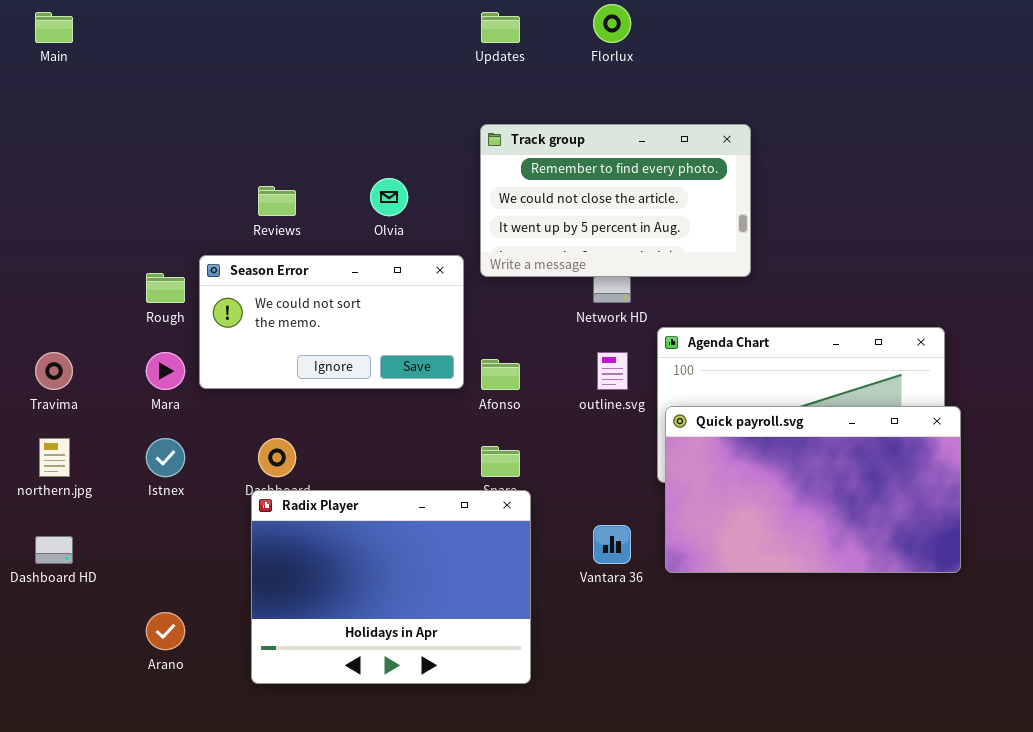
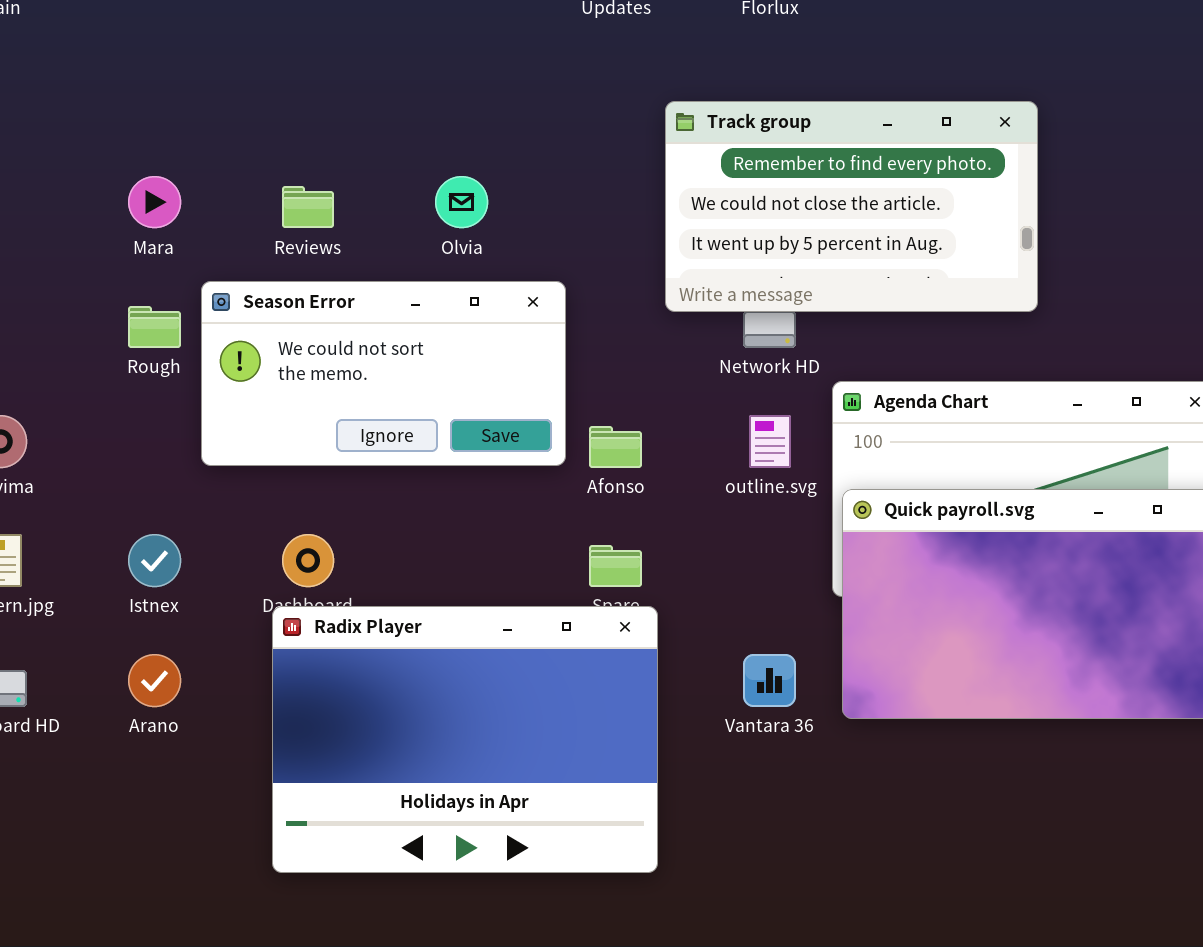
Track group: [480,124,751,277] -> [665,101,1038,312], moved
Mara: [146,352,185,390] -> [128,176,181,228], moved
Arano: [146,612,185,650] -> [128,654,181,707], moved

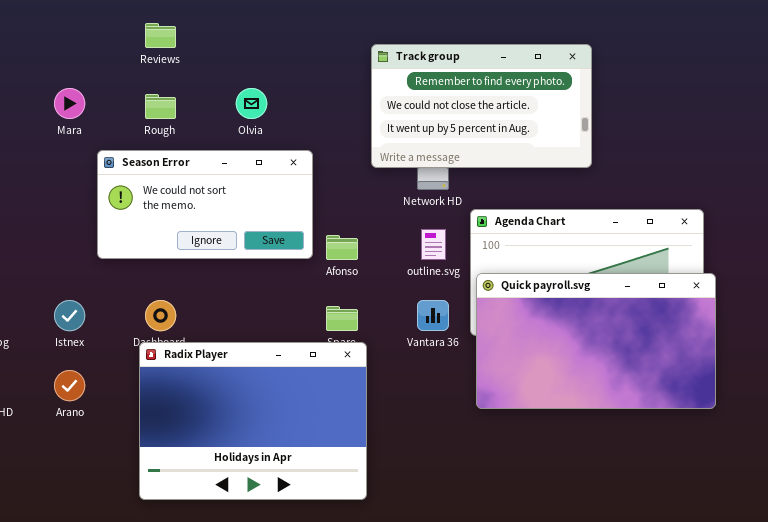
Reviews: [282,186,334,228] -> [145,23,176,48], moved
Rough: [128,306,181,348] -> [145,94,176,119], moved
Vantara 36: [743,654,796,707] -> [417,300,449,331], moved

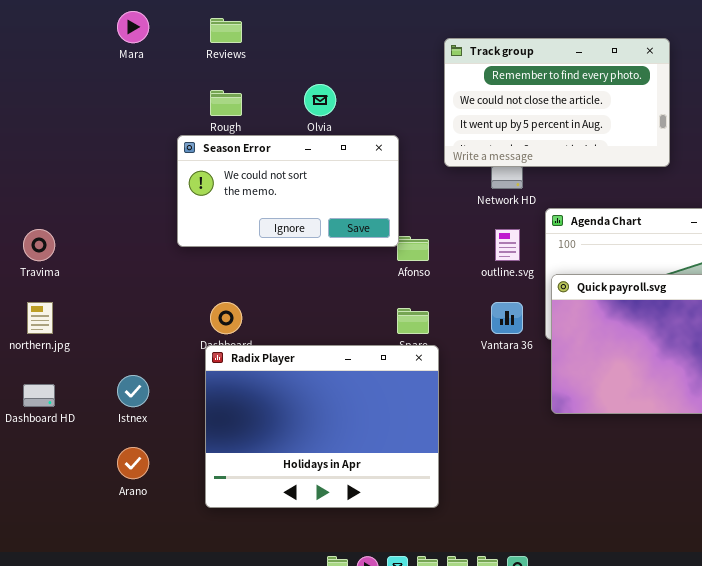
Mara: [54,88,85,119] -> [117,11,149,43], moved
Season Error: [97,150,313,259] -> [177,135,399,247], moved
Istnex: [54,300,85,331] -> [117,375,149,407], moved
Arano: [54,370,85,401] -> [117,447,149,479], moved

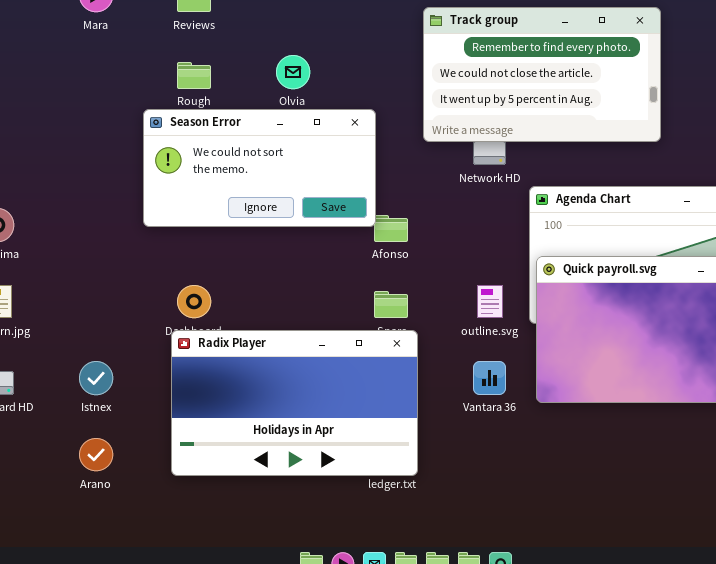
outline.svg: [495,229,520,261] -> [477,285,503,318], moved
Vantara 36: [491,302,523,334] -> [473,361,506,395], moved
Radix Player: [205,345,439,508] -> [171,330,418,476], resized

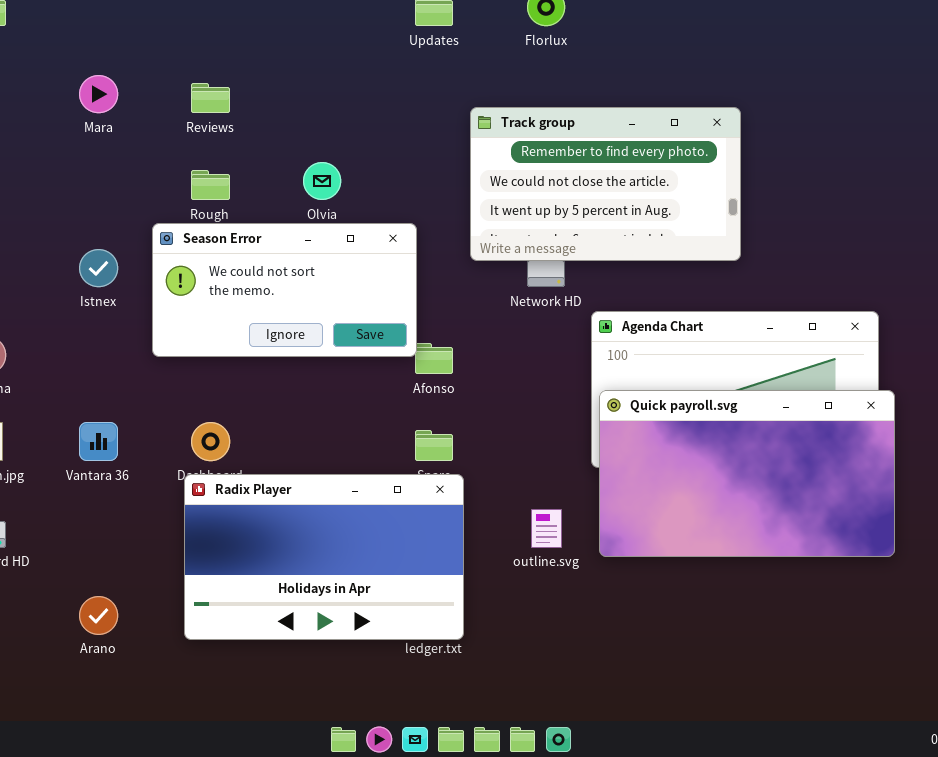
outline.svg: [477,285,503,318] -> [531,509,562,548], moved
Istnex: [79,361,113,395] -> [79,249,118,287], moved
Vantara 36: [473,361,506,395] -> [79,422,118,461], moved

